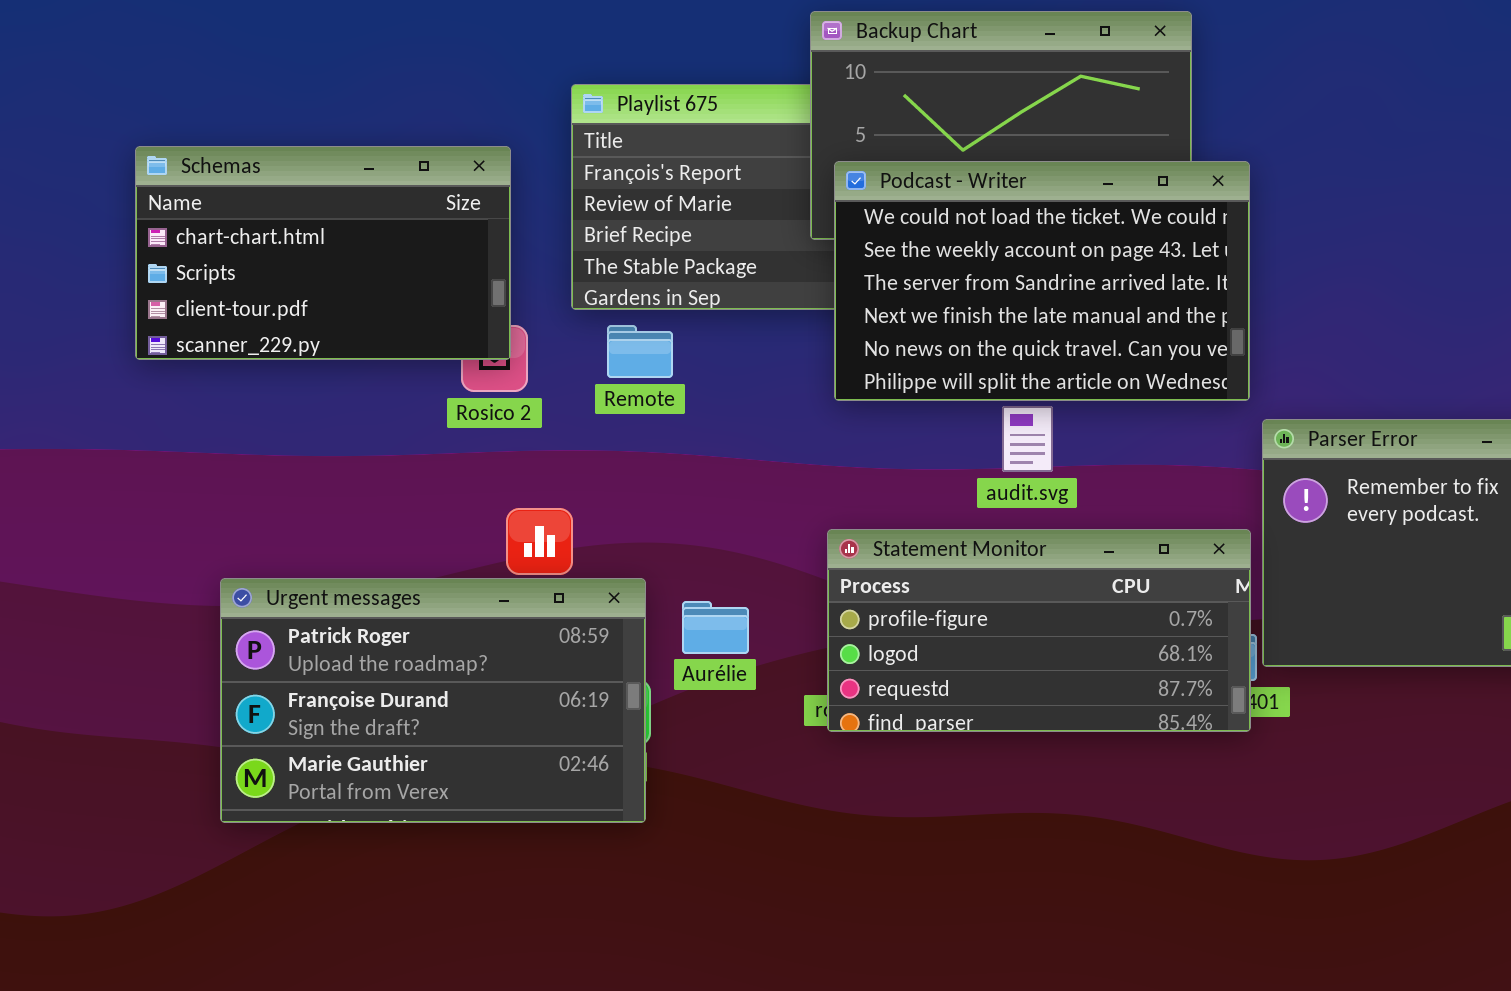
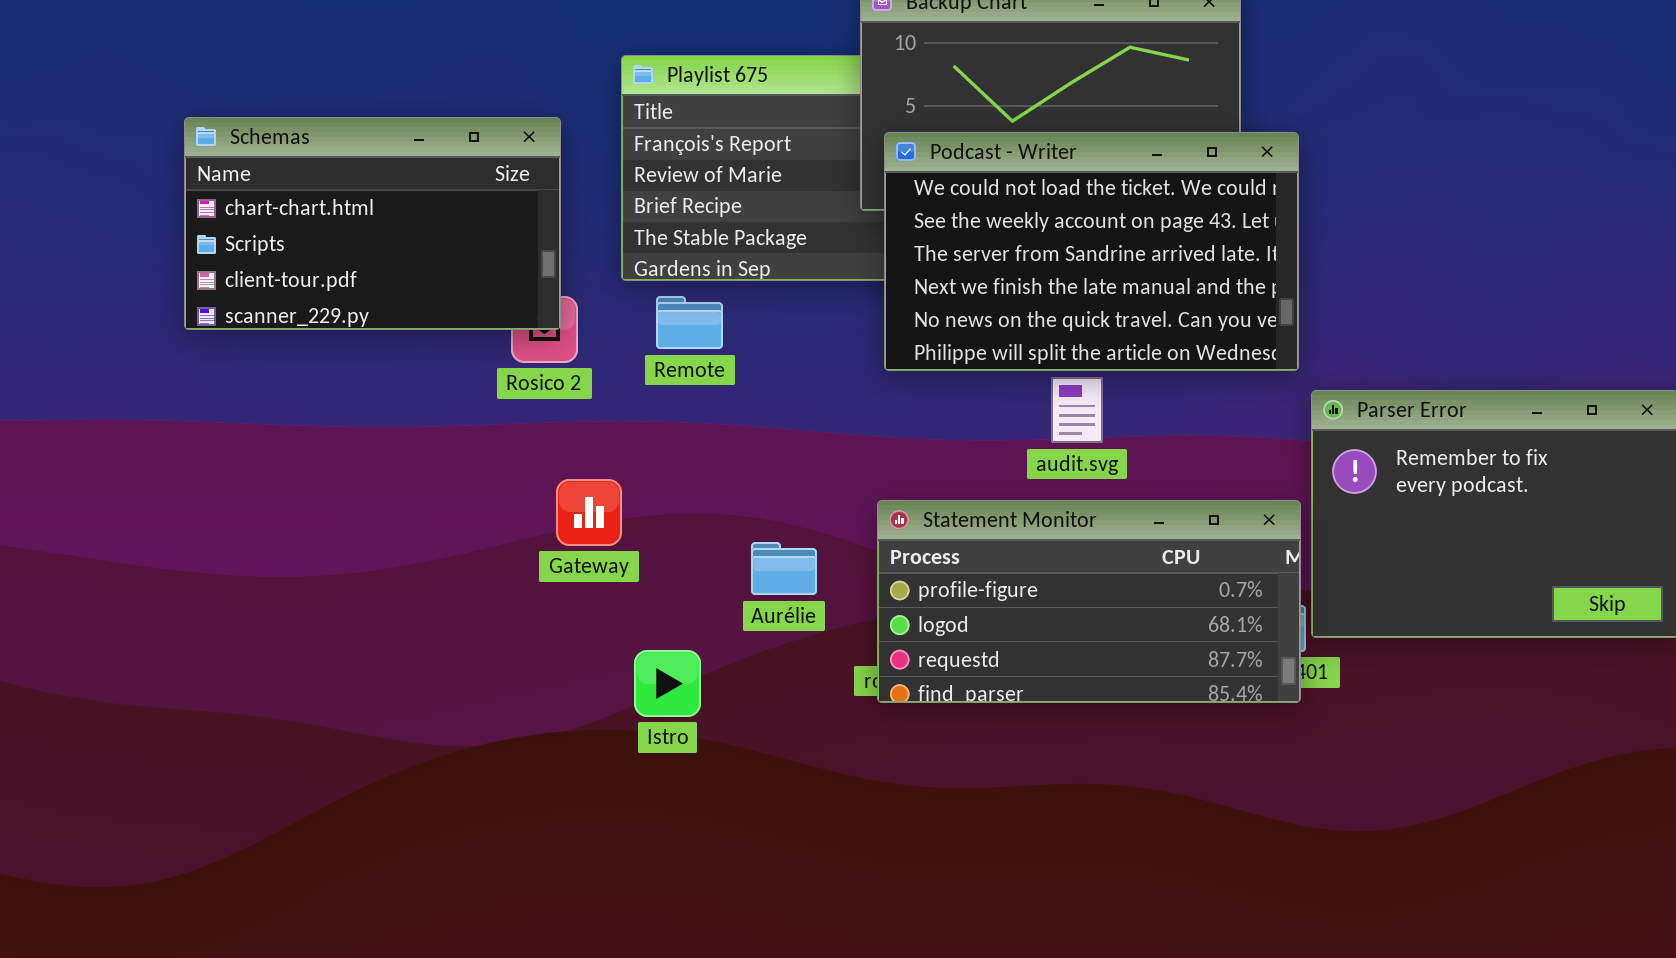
Urgent messages: [220,578,646,823] -> none, closed
Aurélie: [682,601,749,654] -> [751,542,817,595], moved

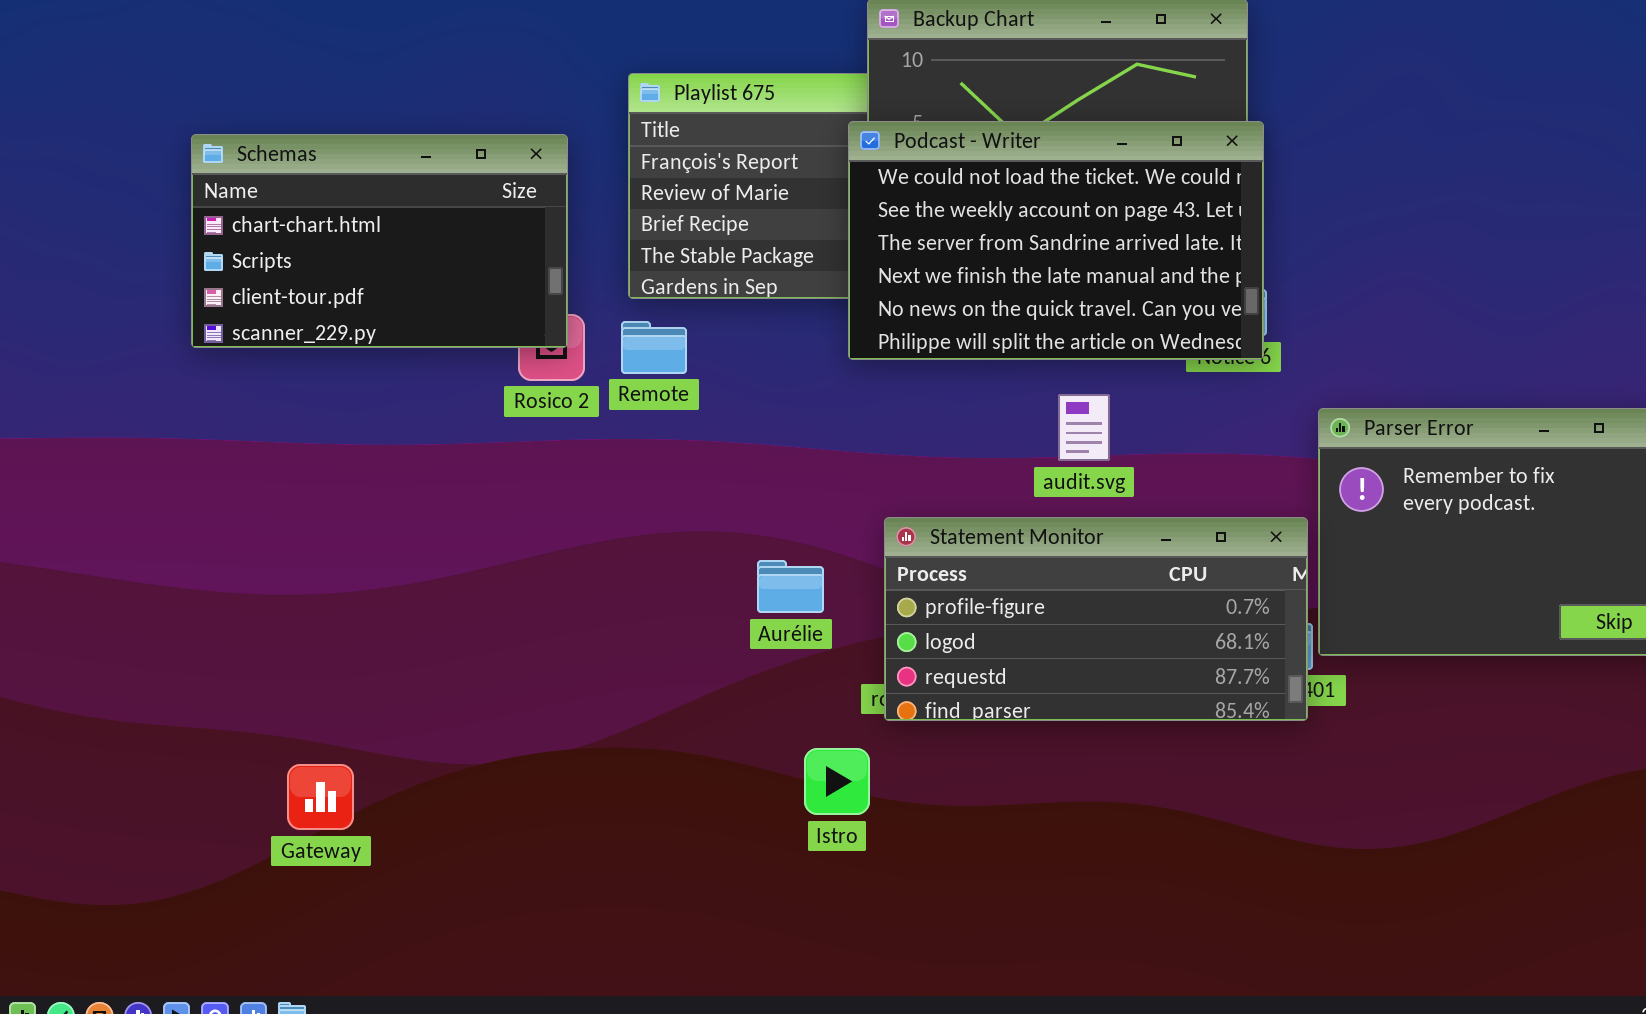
Podcast - Writer: [884,132,1299,371] -> [848,121,1264,360], moved
Remote: [656,296,723,349] -> [621,321,687,374], moved
Gateway: [556,479,622,546] -> [287,764,354,830], moved
Istro: [634,650,701,717] -> [804,748,870,815], moved

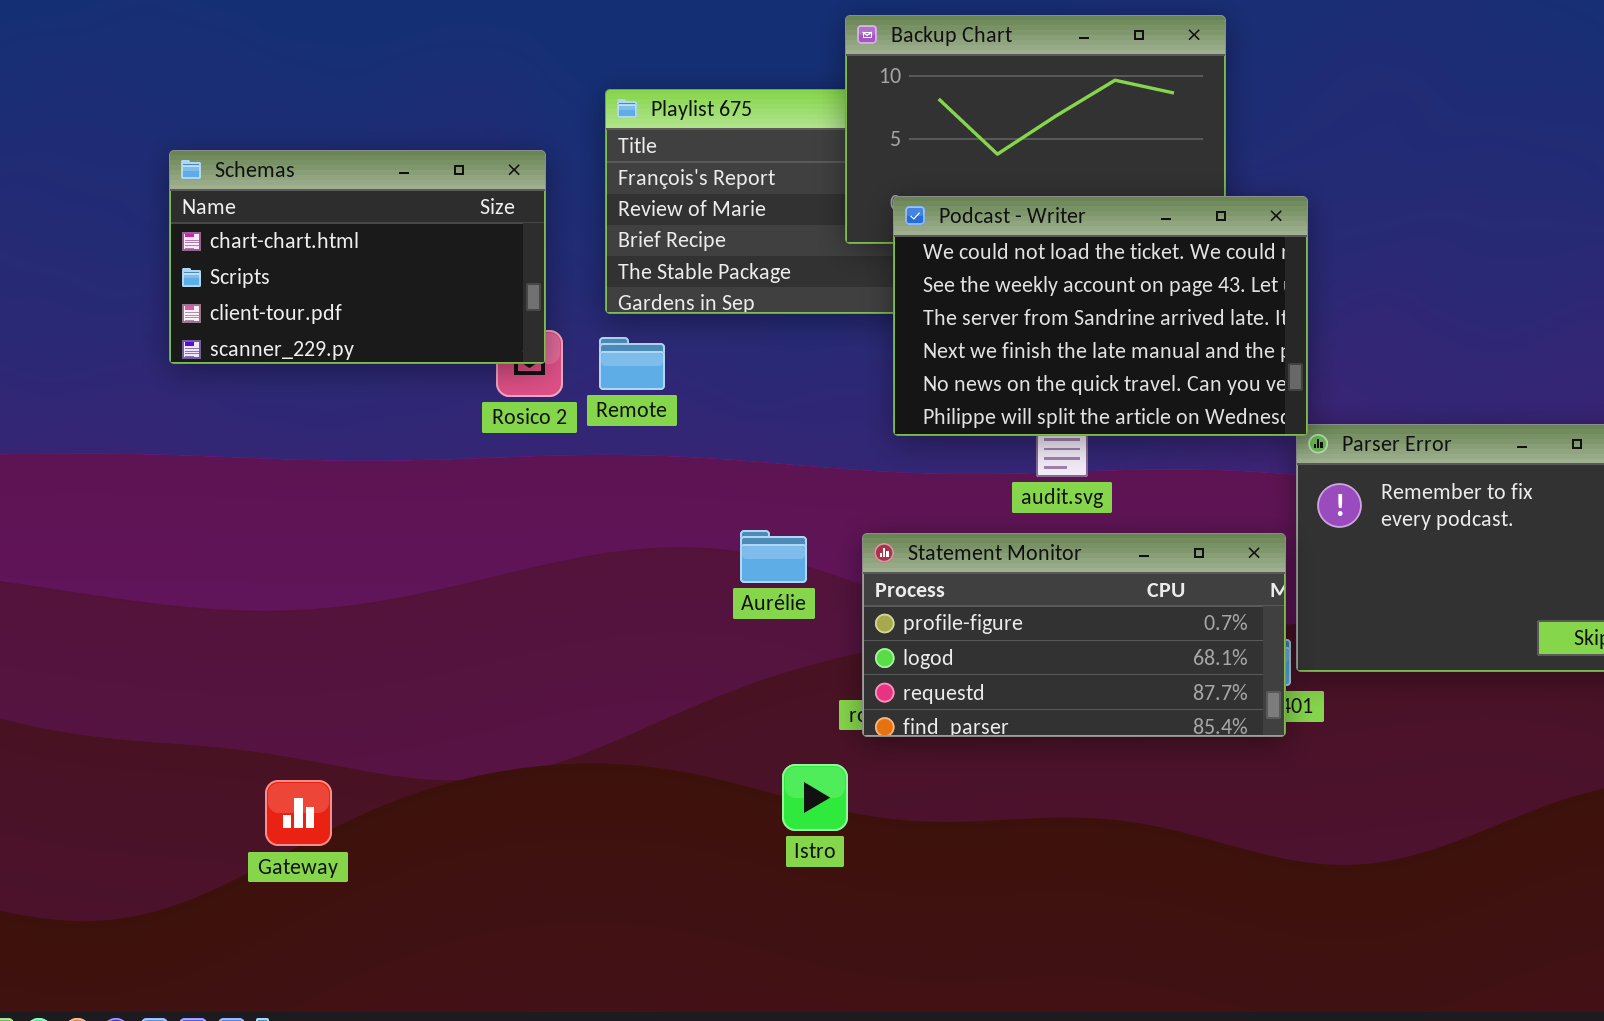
Podcast - Writer: [848,121,1264,360] -> [893,196,1308,436], moved
Aurélie: [757,560,824,613] -> [740,530,807,583], moved

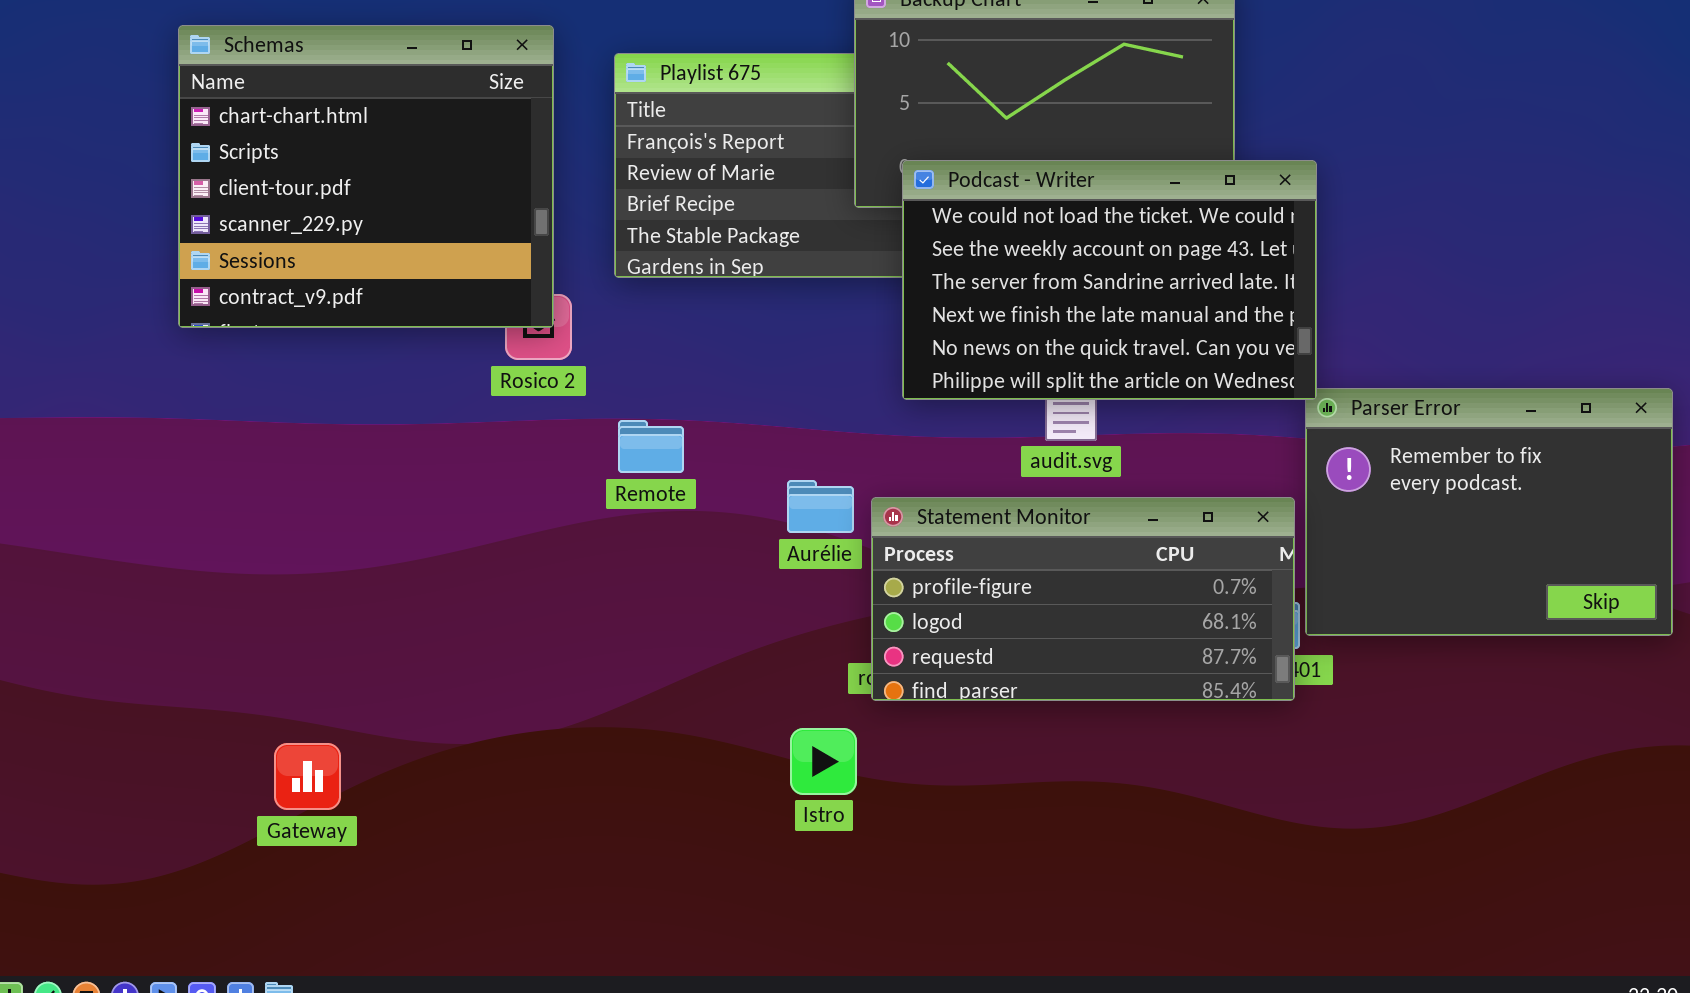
Schemas: [169,150,546,364] -> [178,25,554,328], resized
Remote: [599,337,665,390] -> [618,420,684,473], moved
Aurélie: [740,530,807,583] -> [787,480,854,533], moved

